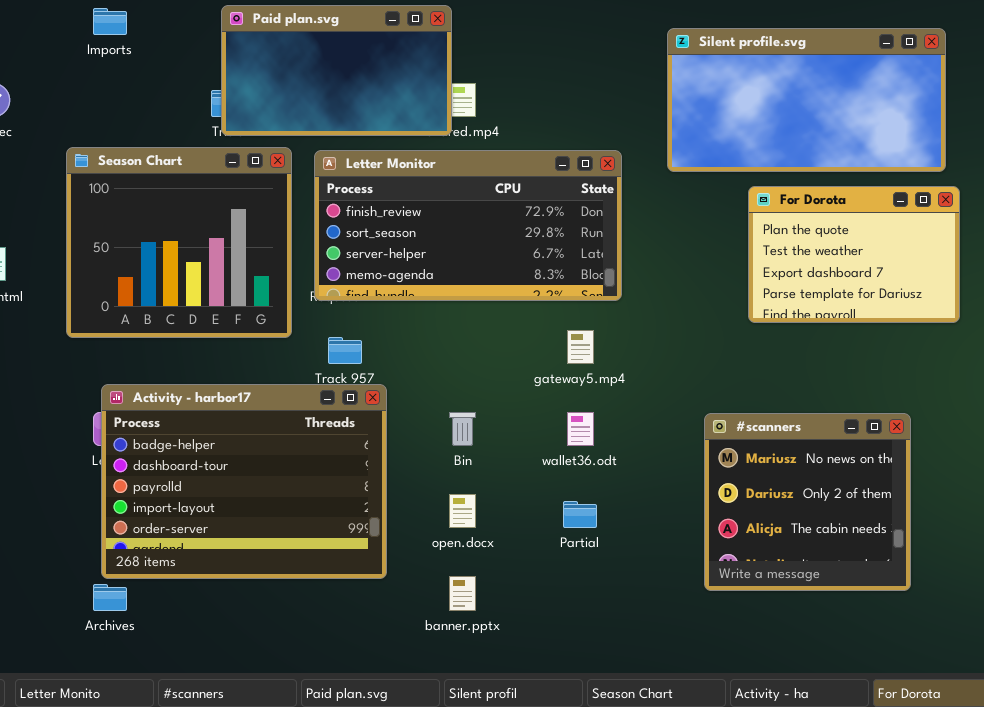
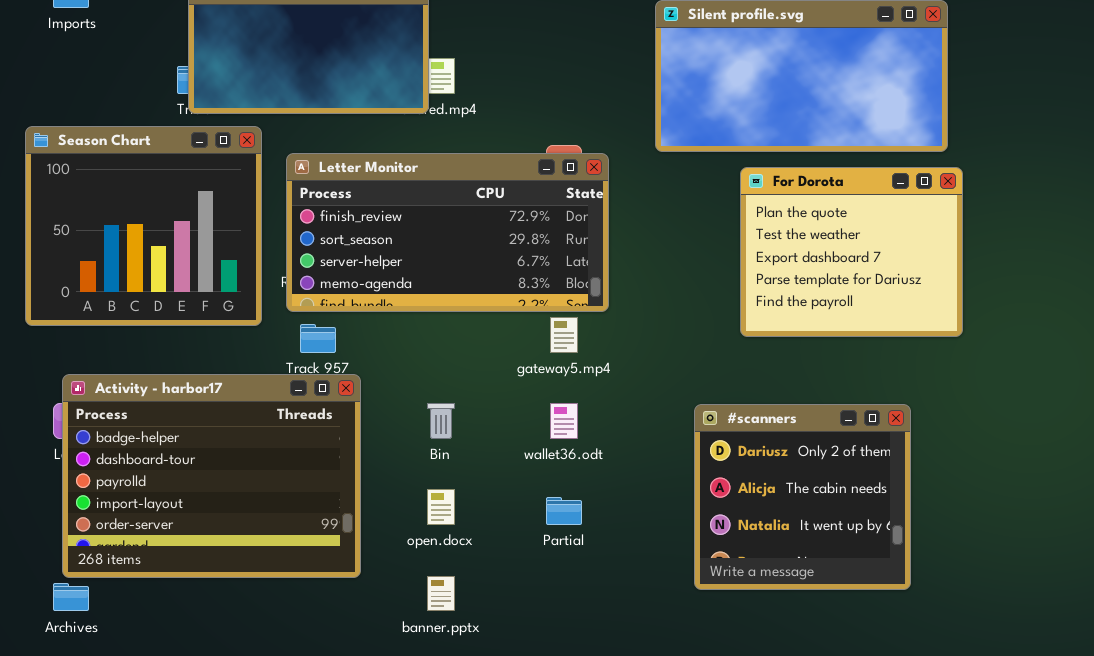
Letter Monitor: [314,150,622,301] -> [286,153,609,312], moved
For Dorota: [748,186,960,323] -> [740,167,963,337], resized
#scanners: [704,413,911,591] -> [694,404,911,590], scrolled down 1 row

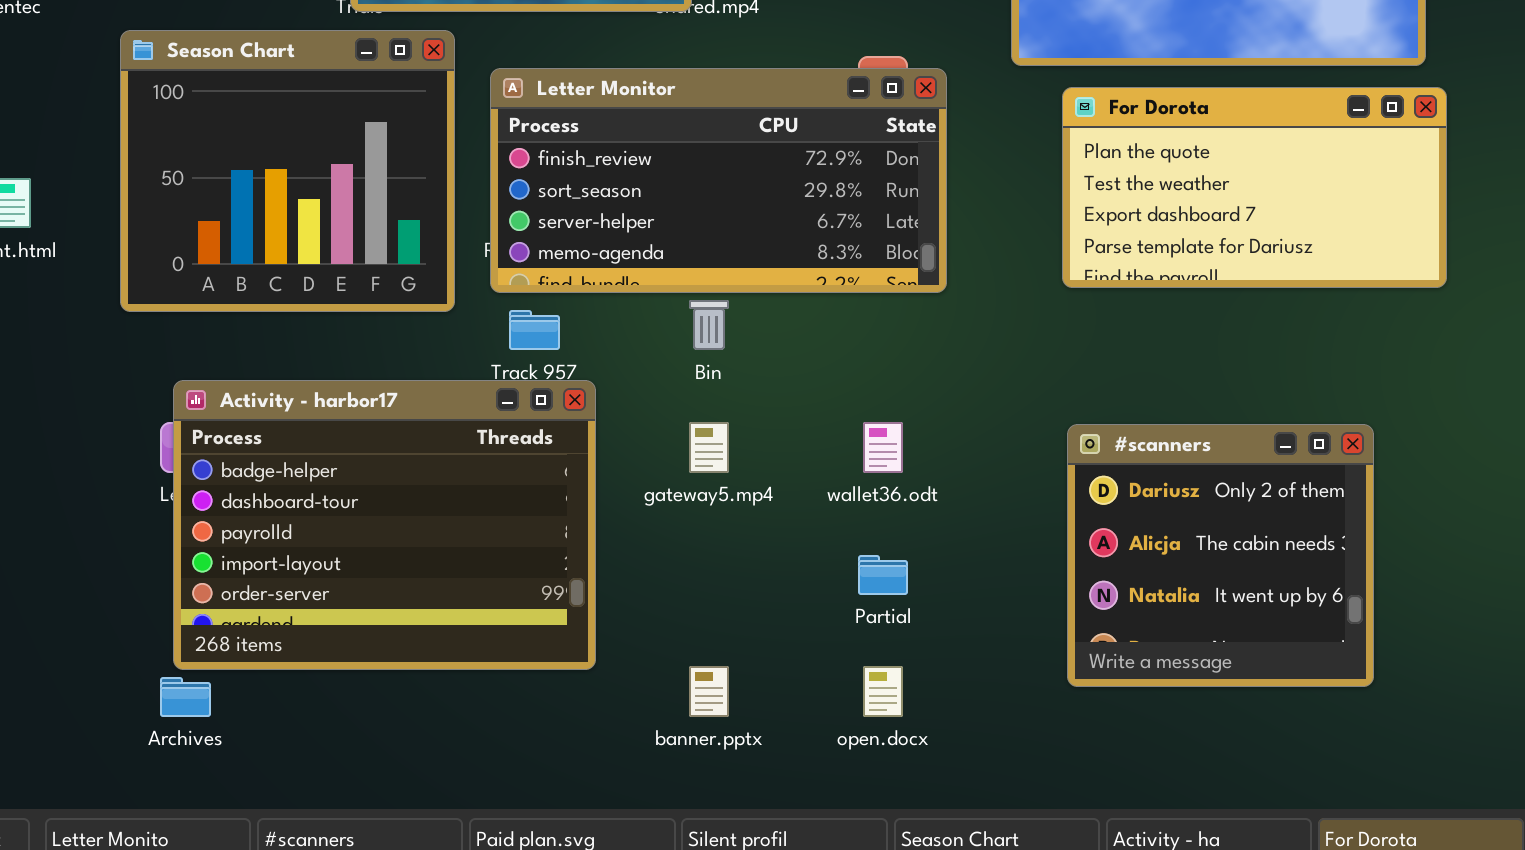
For Dorota: [740,167,963,337] -> [1062,87,1447,288], resized
gateway5.mp4: [550,317,578,353] -> [689,422,729,473], moved
Bin: [427,403,455,439] -> [689,300,729,350], moved
open.docx: [427,489,455,525] -> [863,666,903,717], moved

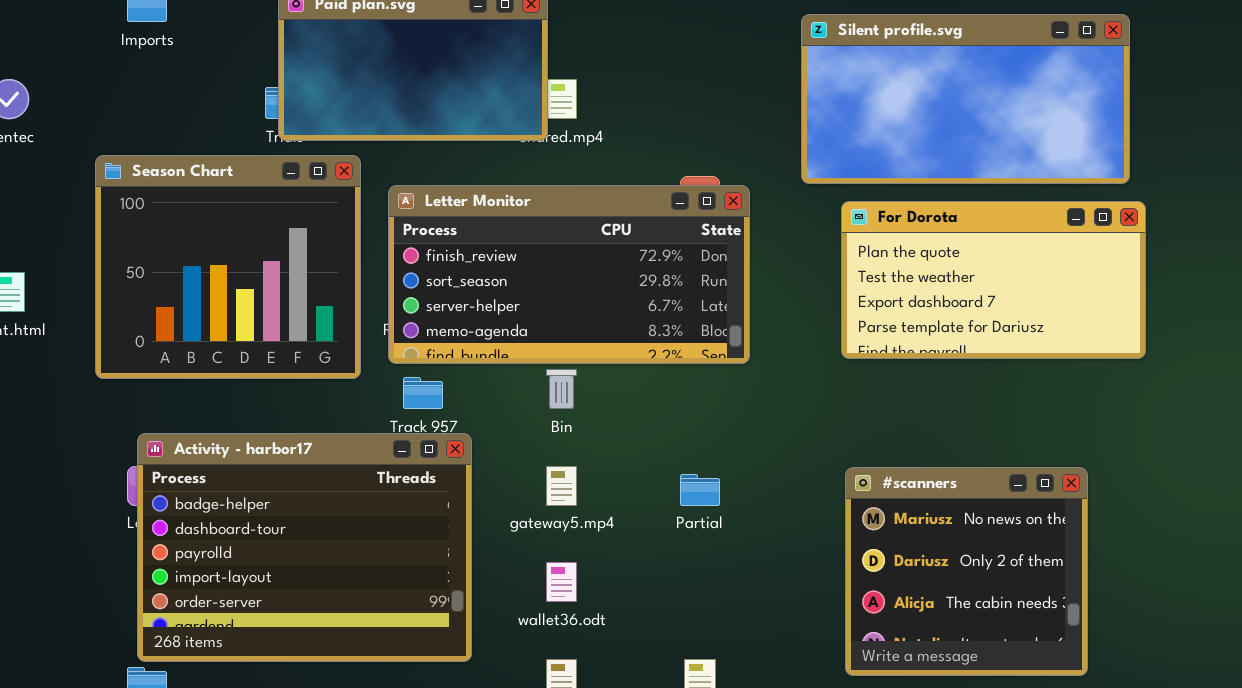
wallet36.odt: [863,422,903,473] -> [546,562,577,602], moved
#scanners: [1067,424,1374,687] -> [845,467,1088,676], scrolled up 1 row
Partial: [858,555,908,595] -> [680,474,720,506], moved

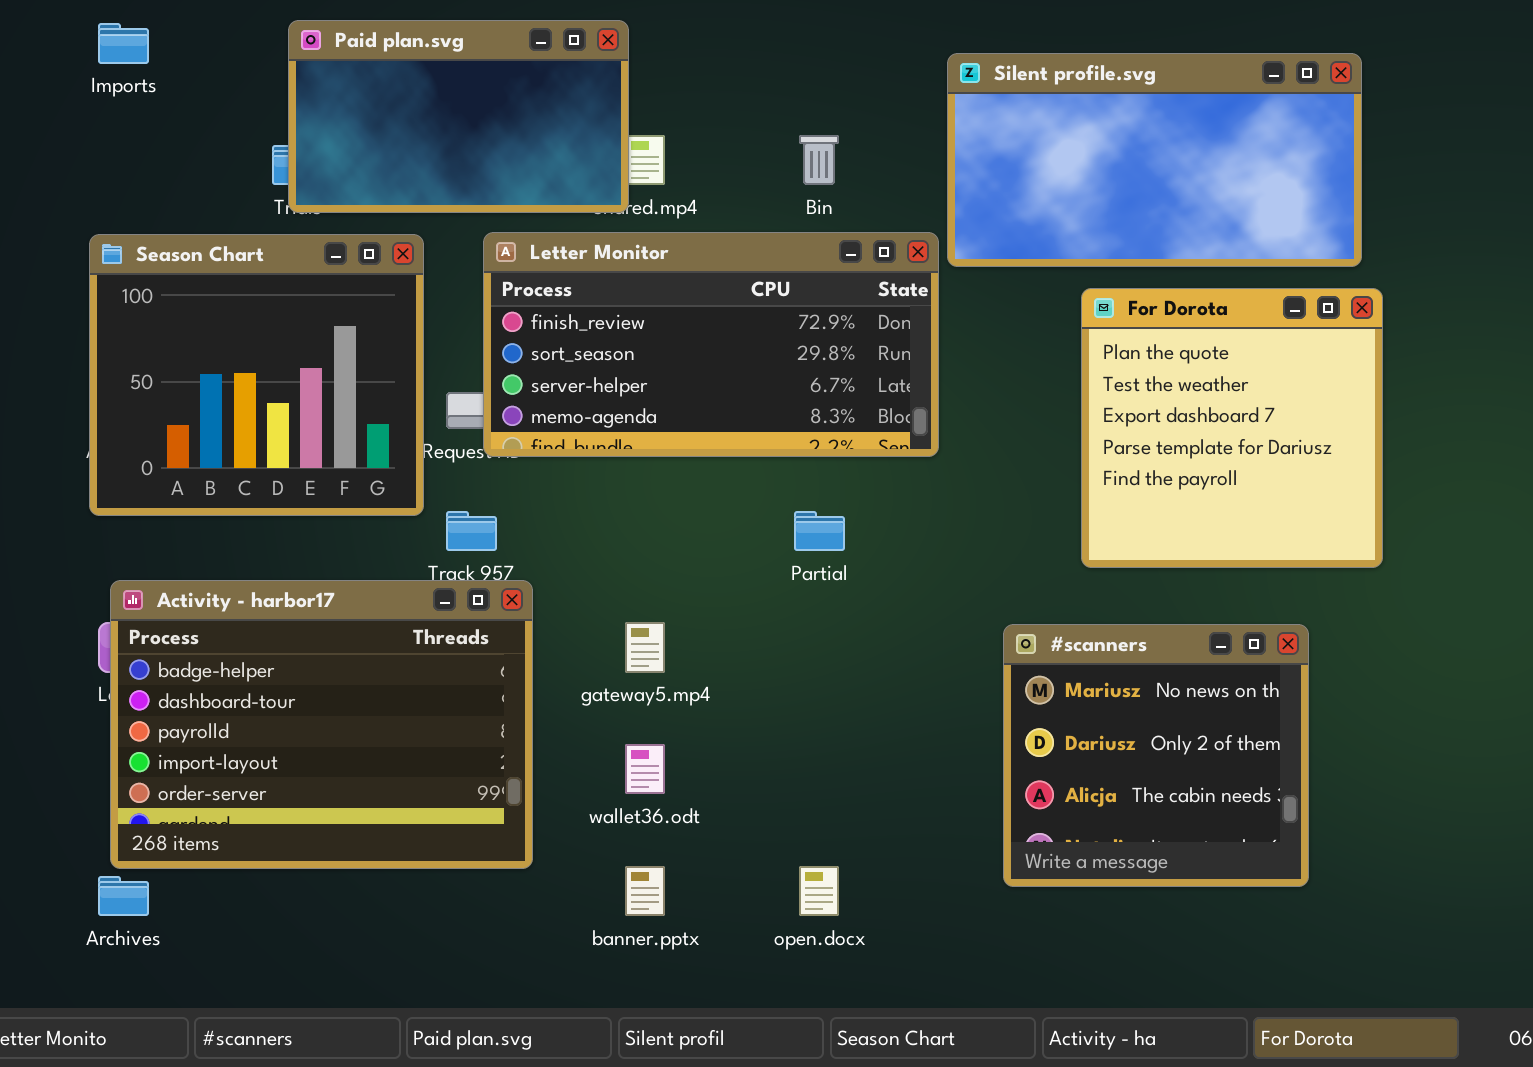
Season Chart: [95,155,361,379] -> [89,234,424,516], moved
Letter Monitor: [388,185,750,364] -> [483,232,939,457], moved
For Dorota: [841,201,1146,359] -> [1081,288,1383,568], resized
Bin: [546,369,577,409] -> [799,135,839,185], moved
Partial: [680,474,720,506] -> [794,511,845,551], moved

